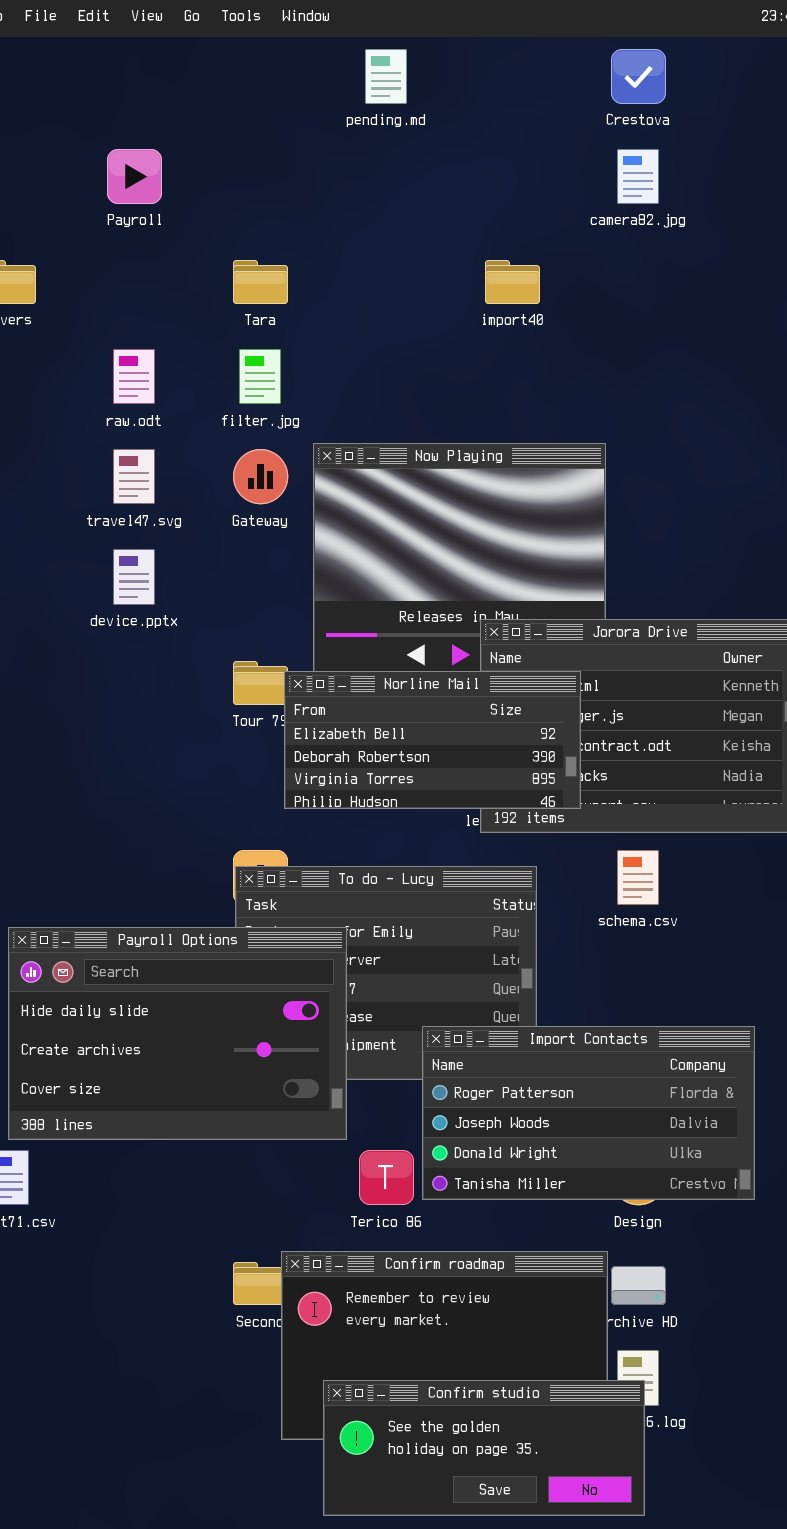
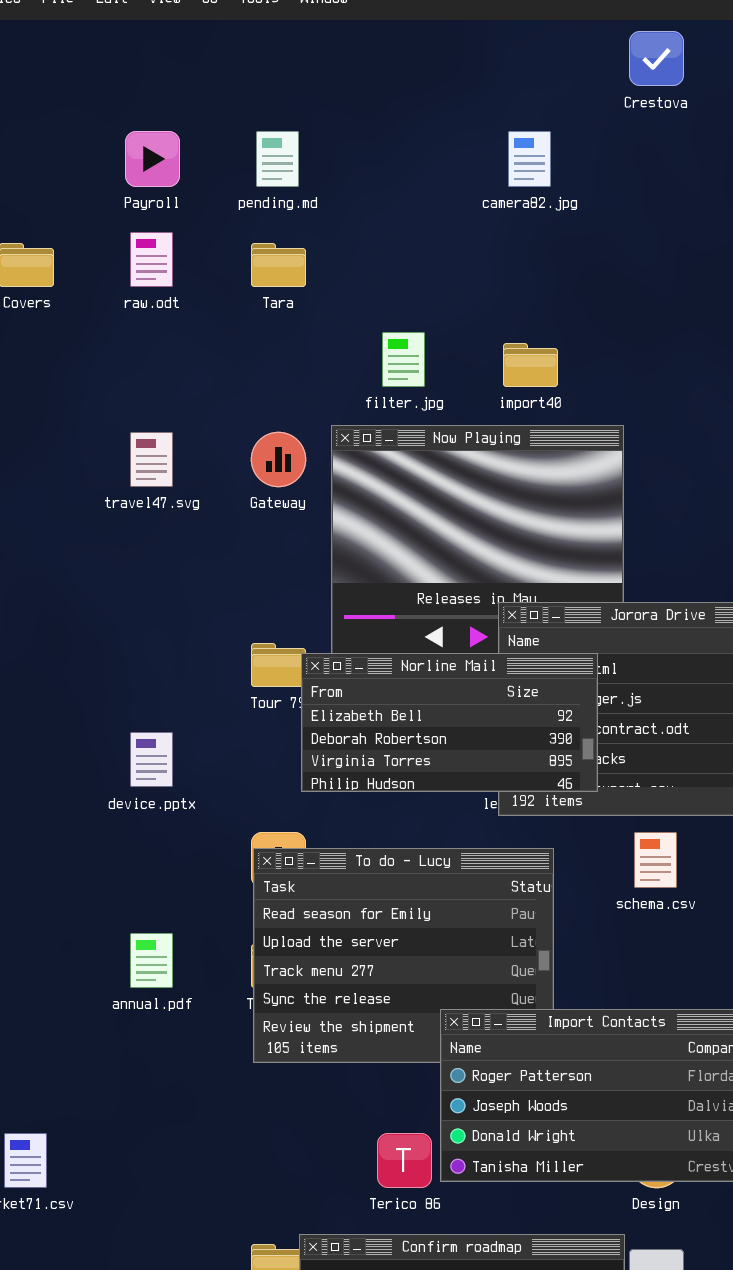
pending.md: [365,49,407,104] -> [256,131,299,187], moved
camera82.jpg: [617,149,659,204] -> [508,131,551,187], moved
import40: [485,260,540,304] -> [503,343,558,387], moved
raw.odt: [113,349,155,404] -> [130,232,173,287], moved
filter.jpg: [239,349,281,404] -> [382,332,425,387], moved
device.pptx: [113,549,155,605] -> [130,732,173,787], moved
Payroll Options: [8,927,347,1140] -> none, closed

